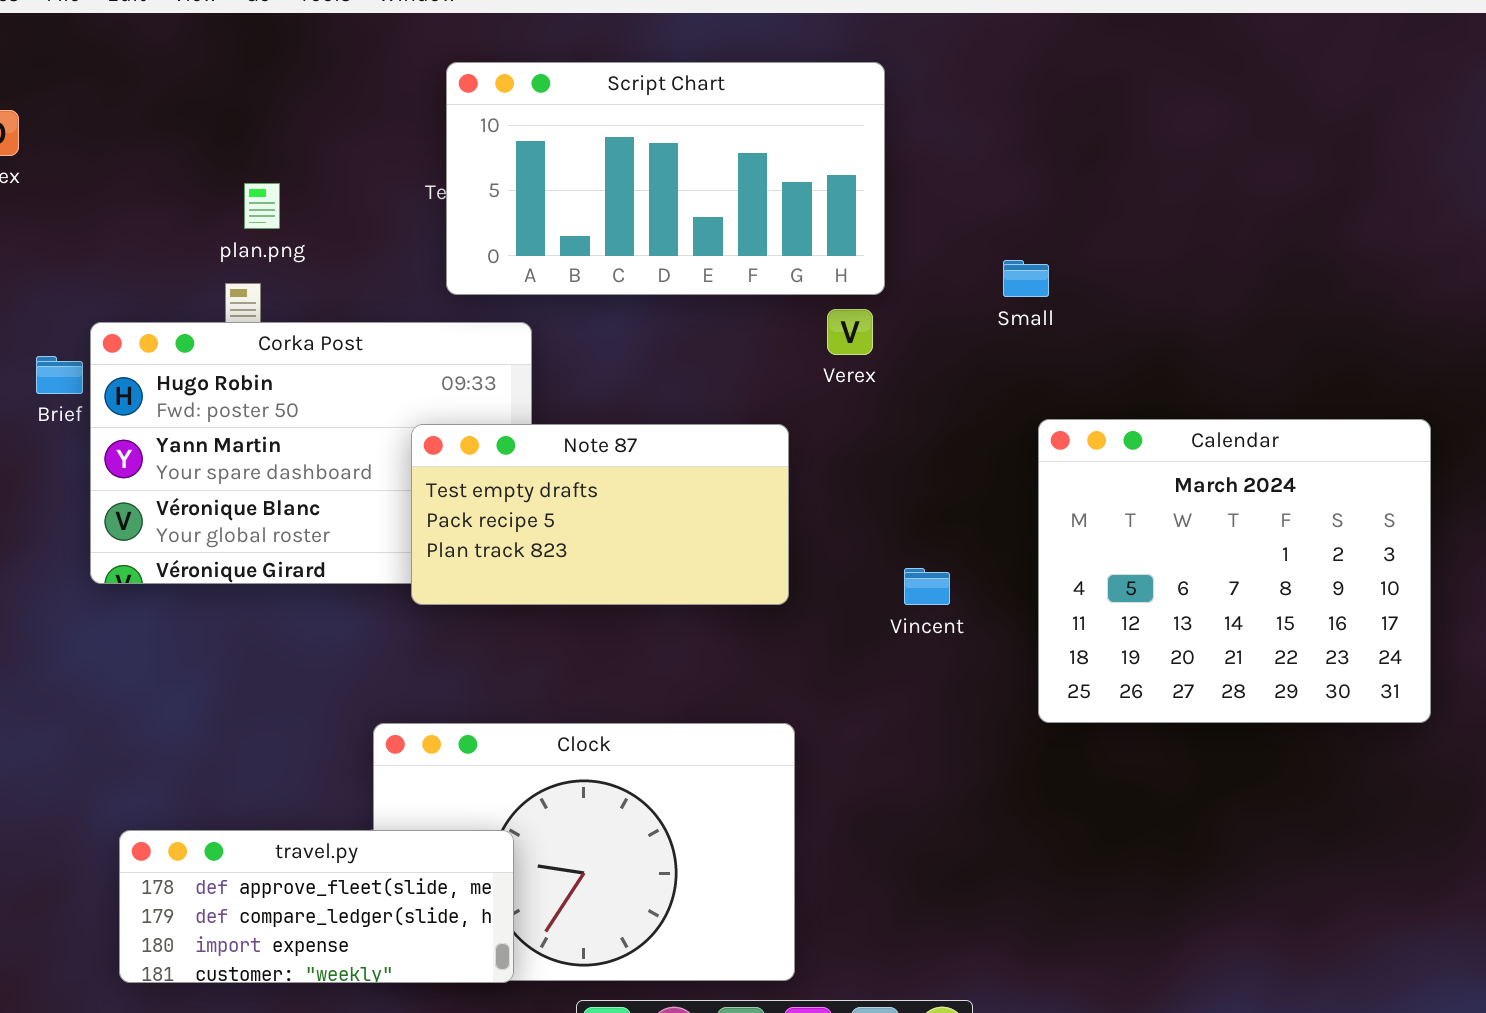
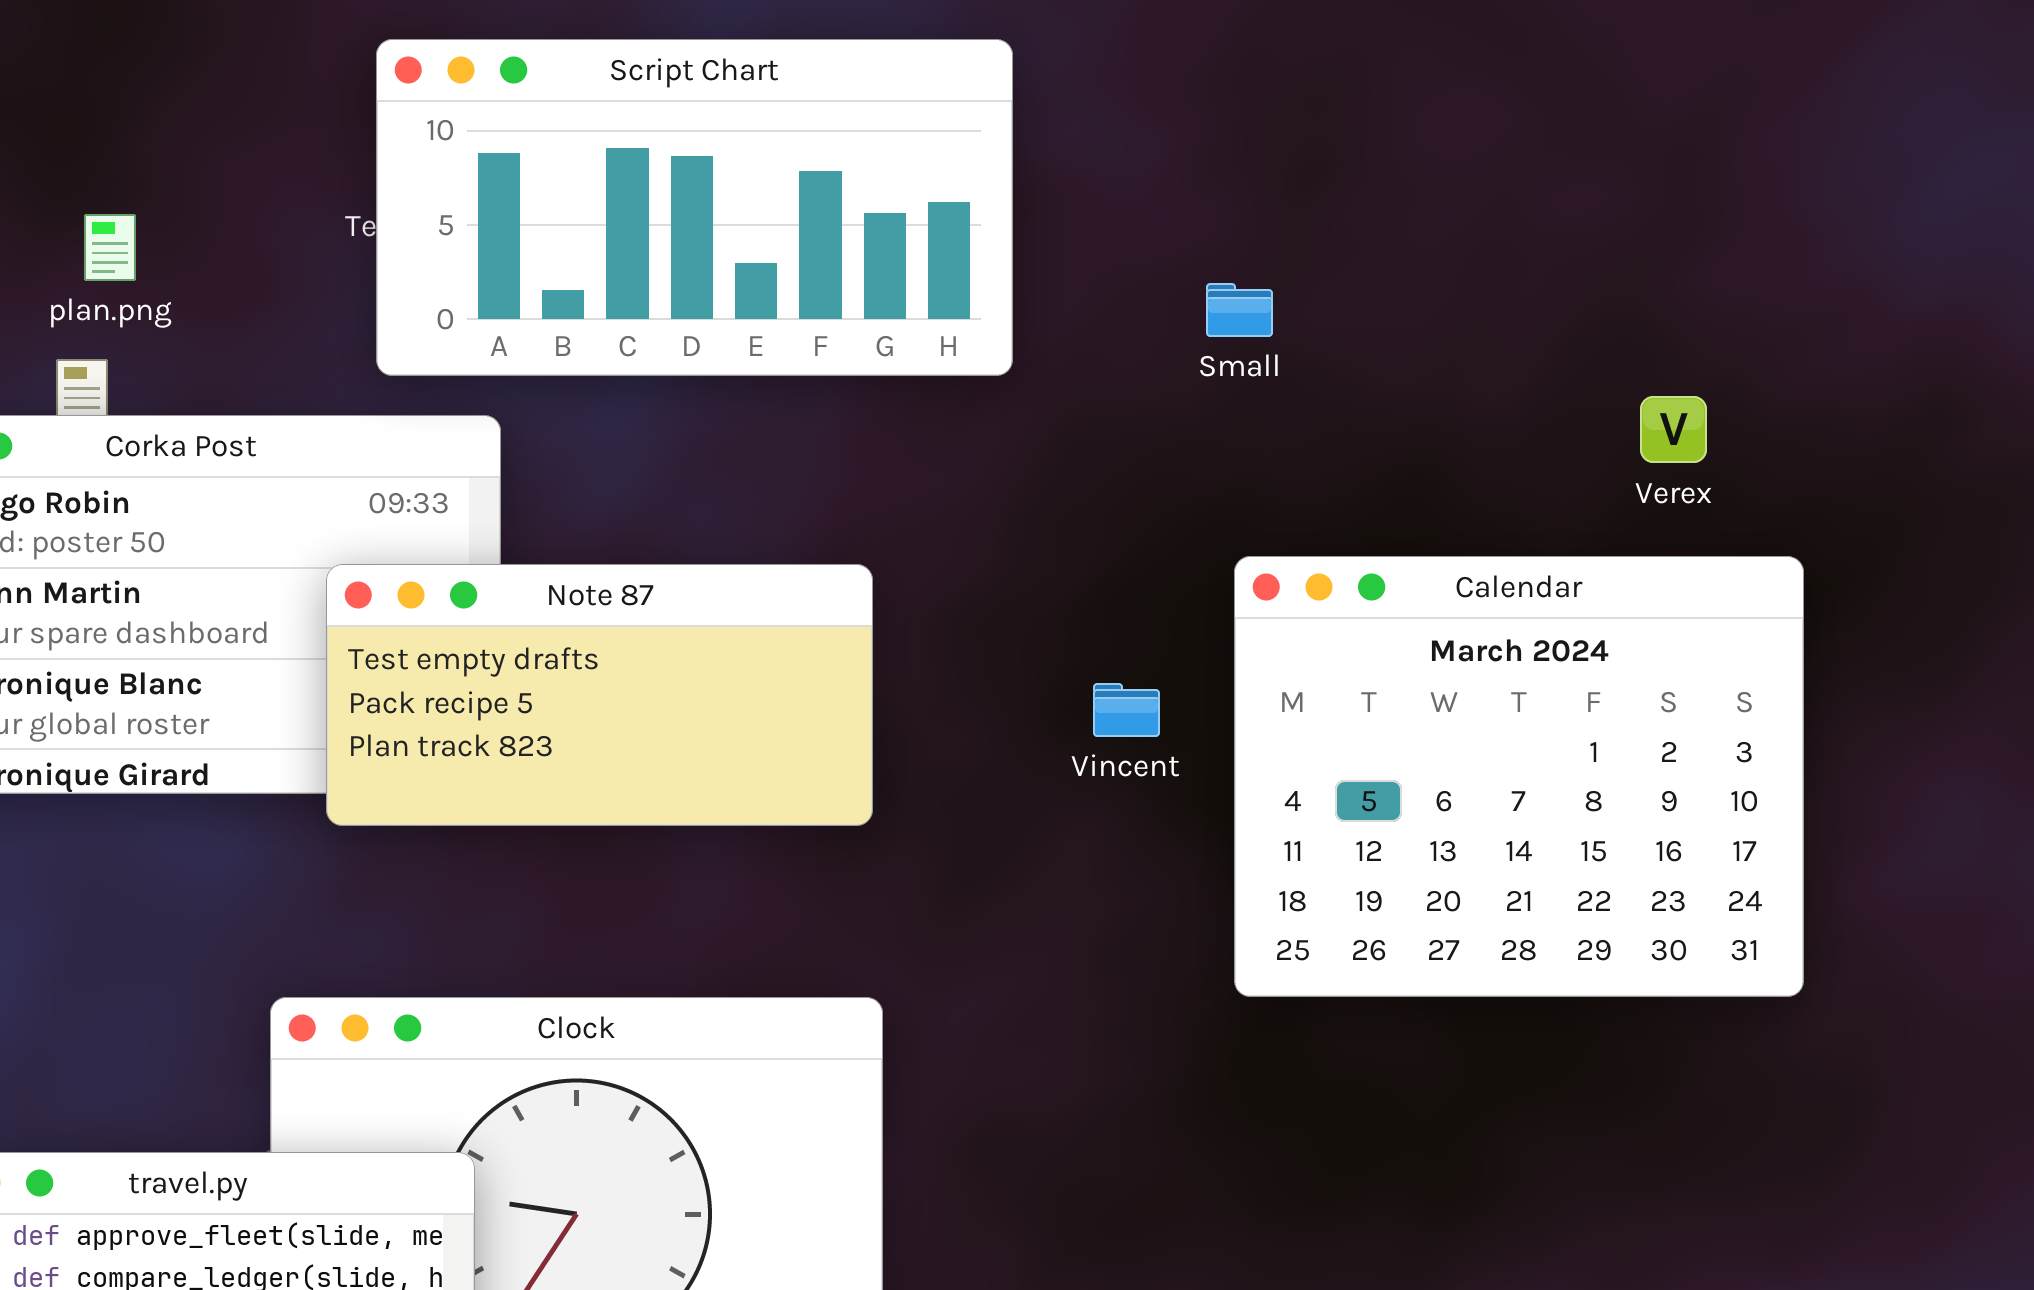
Small: [1003,260,1049,297] -> [1206,283,1273,337], moved
Verex: [827,309,873,355] -> [1640,396,1707,463], moved
Vincent: [904,568,950,605] -> [1093,683,1160,737], moved

